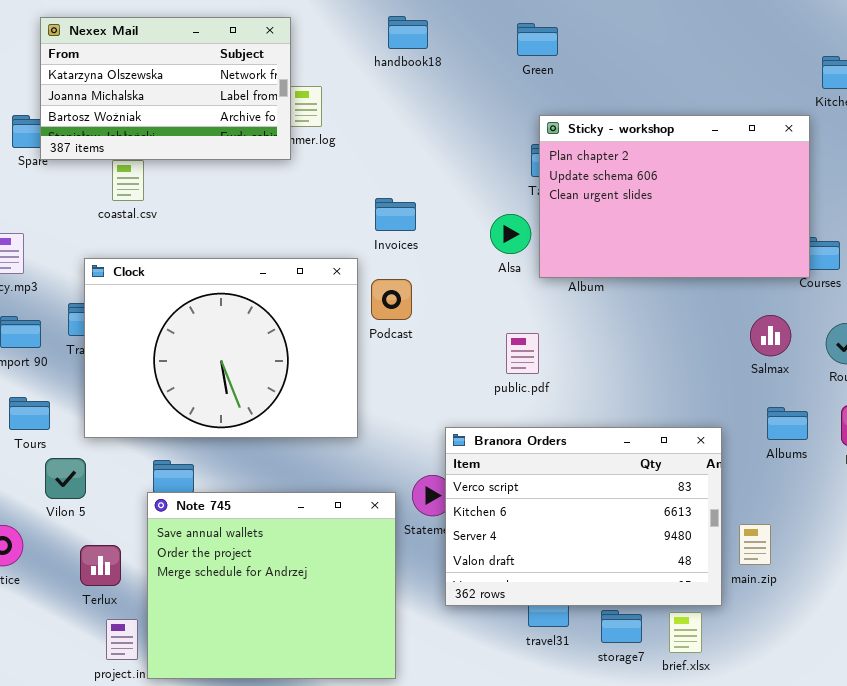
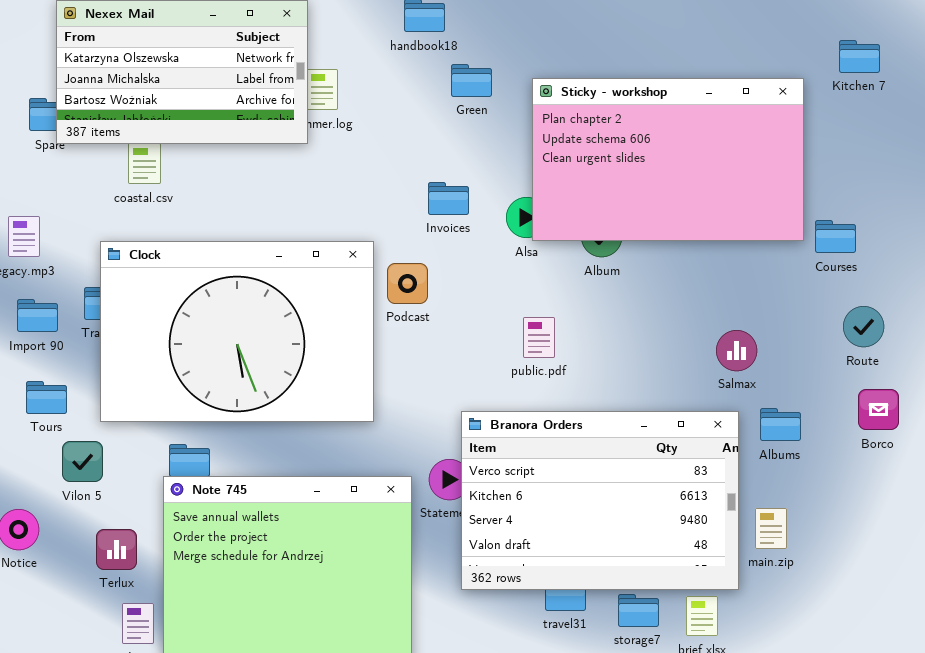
Green: [517,23,558,56] -> [451,64,492,97], moved
Sticky - workshop: [539,115,810,278] -> [532,78,804,241], moved
Invoices: [375,198,416,231] -> [428,182,469,215], moved
Salmax: [750,315,791,356] -> [716,330,757,371], moved
Albums: [767,407,808,440] -> [760,408,801,441], moved

